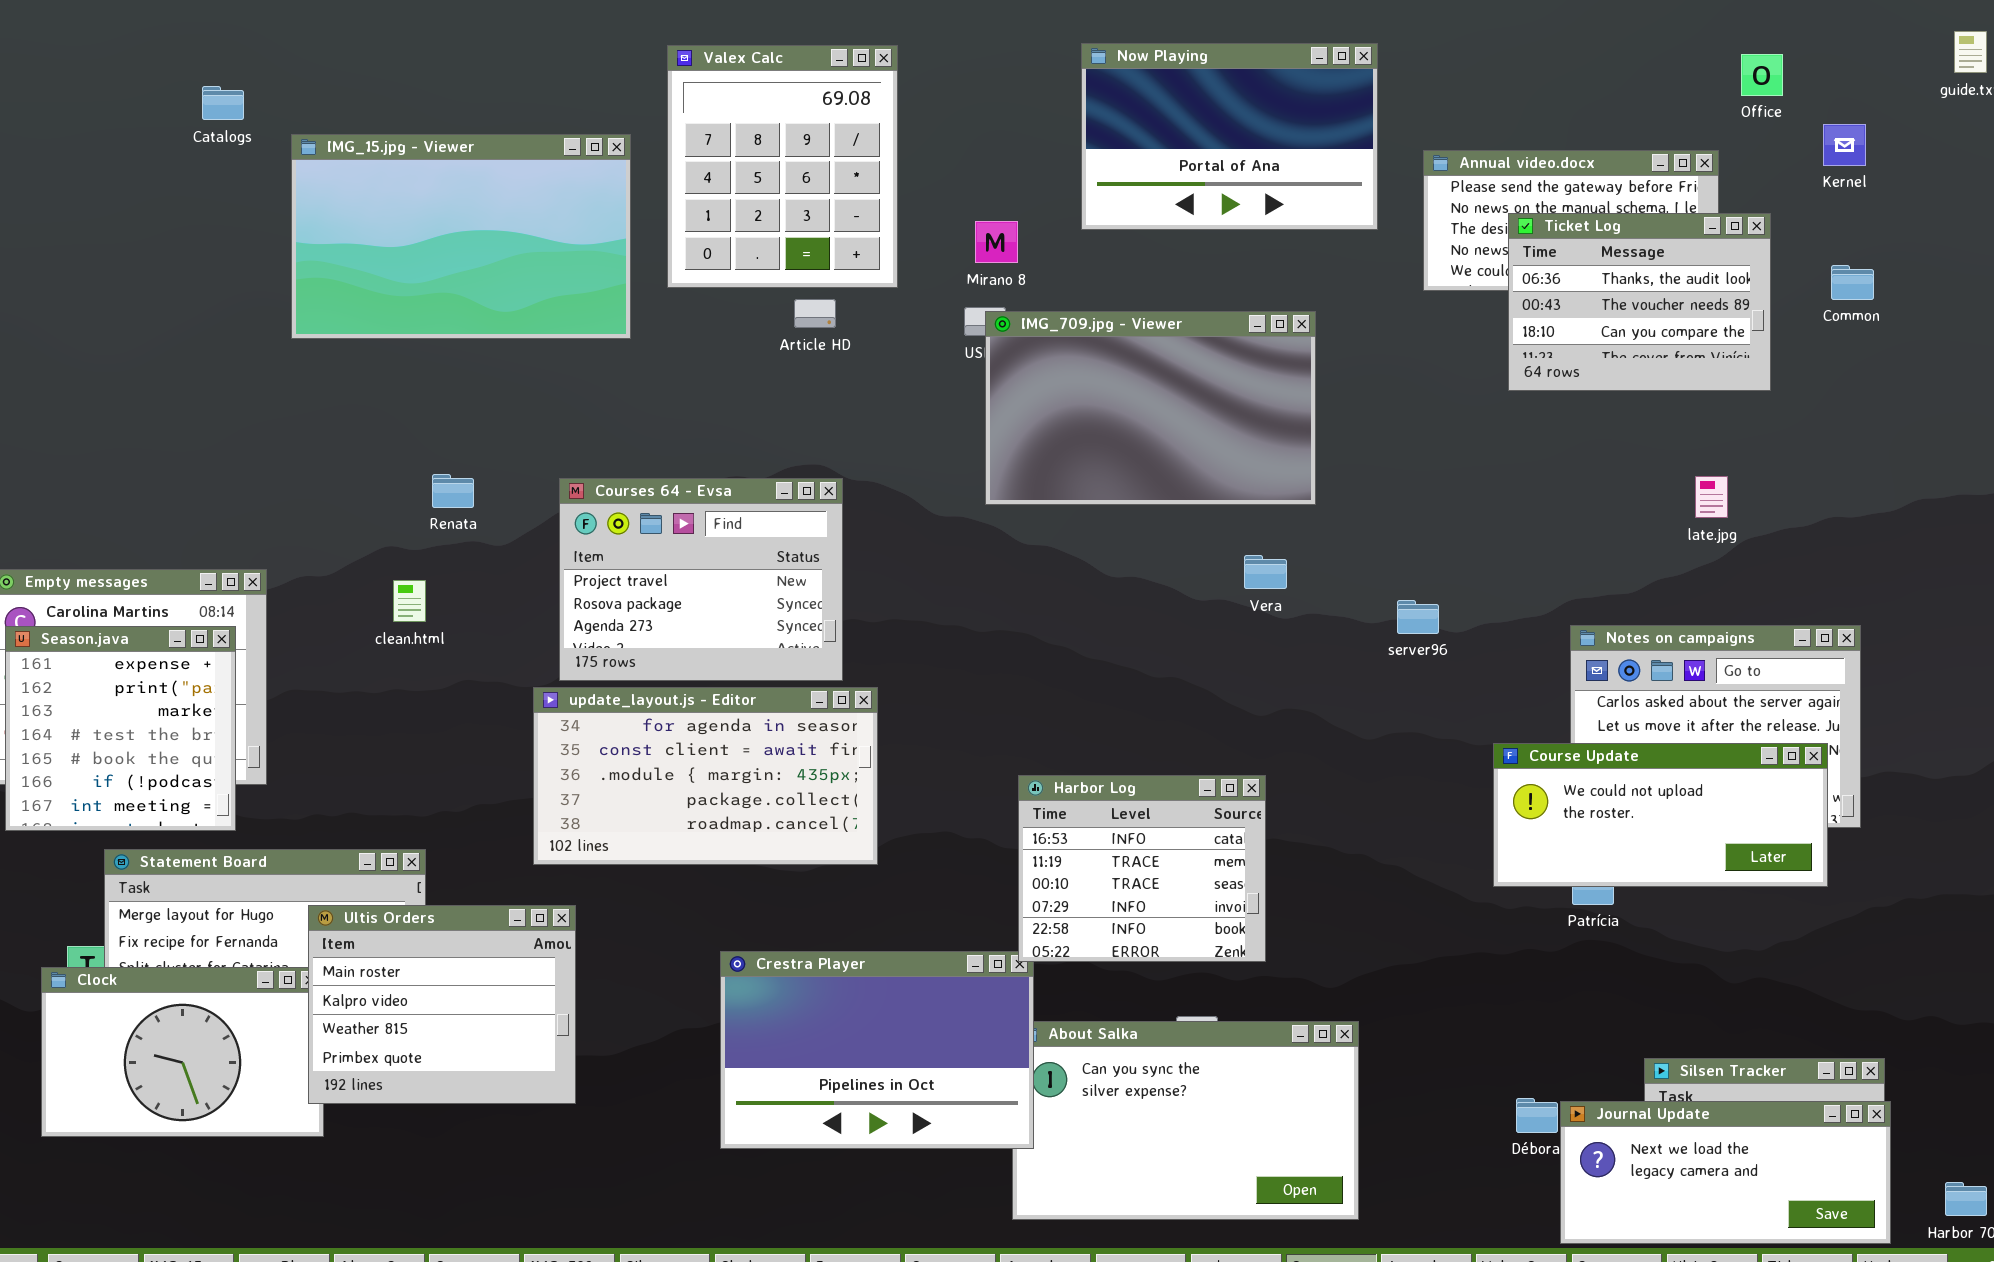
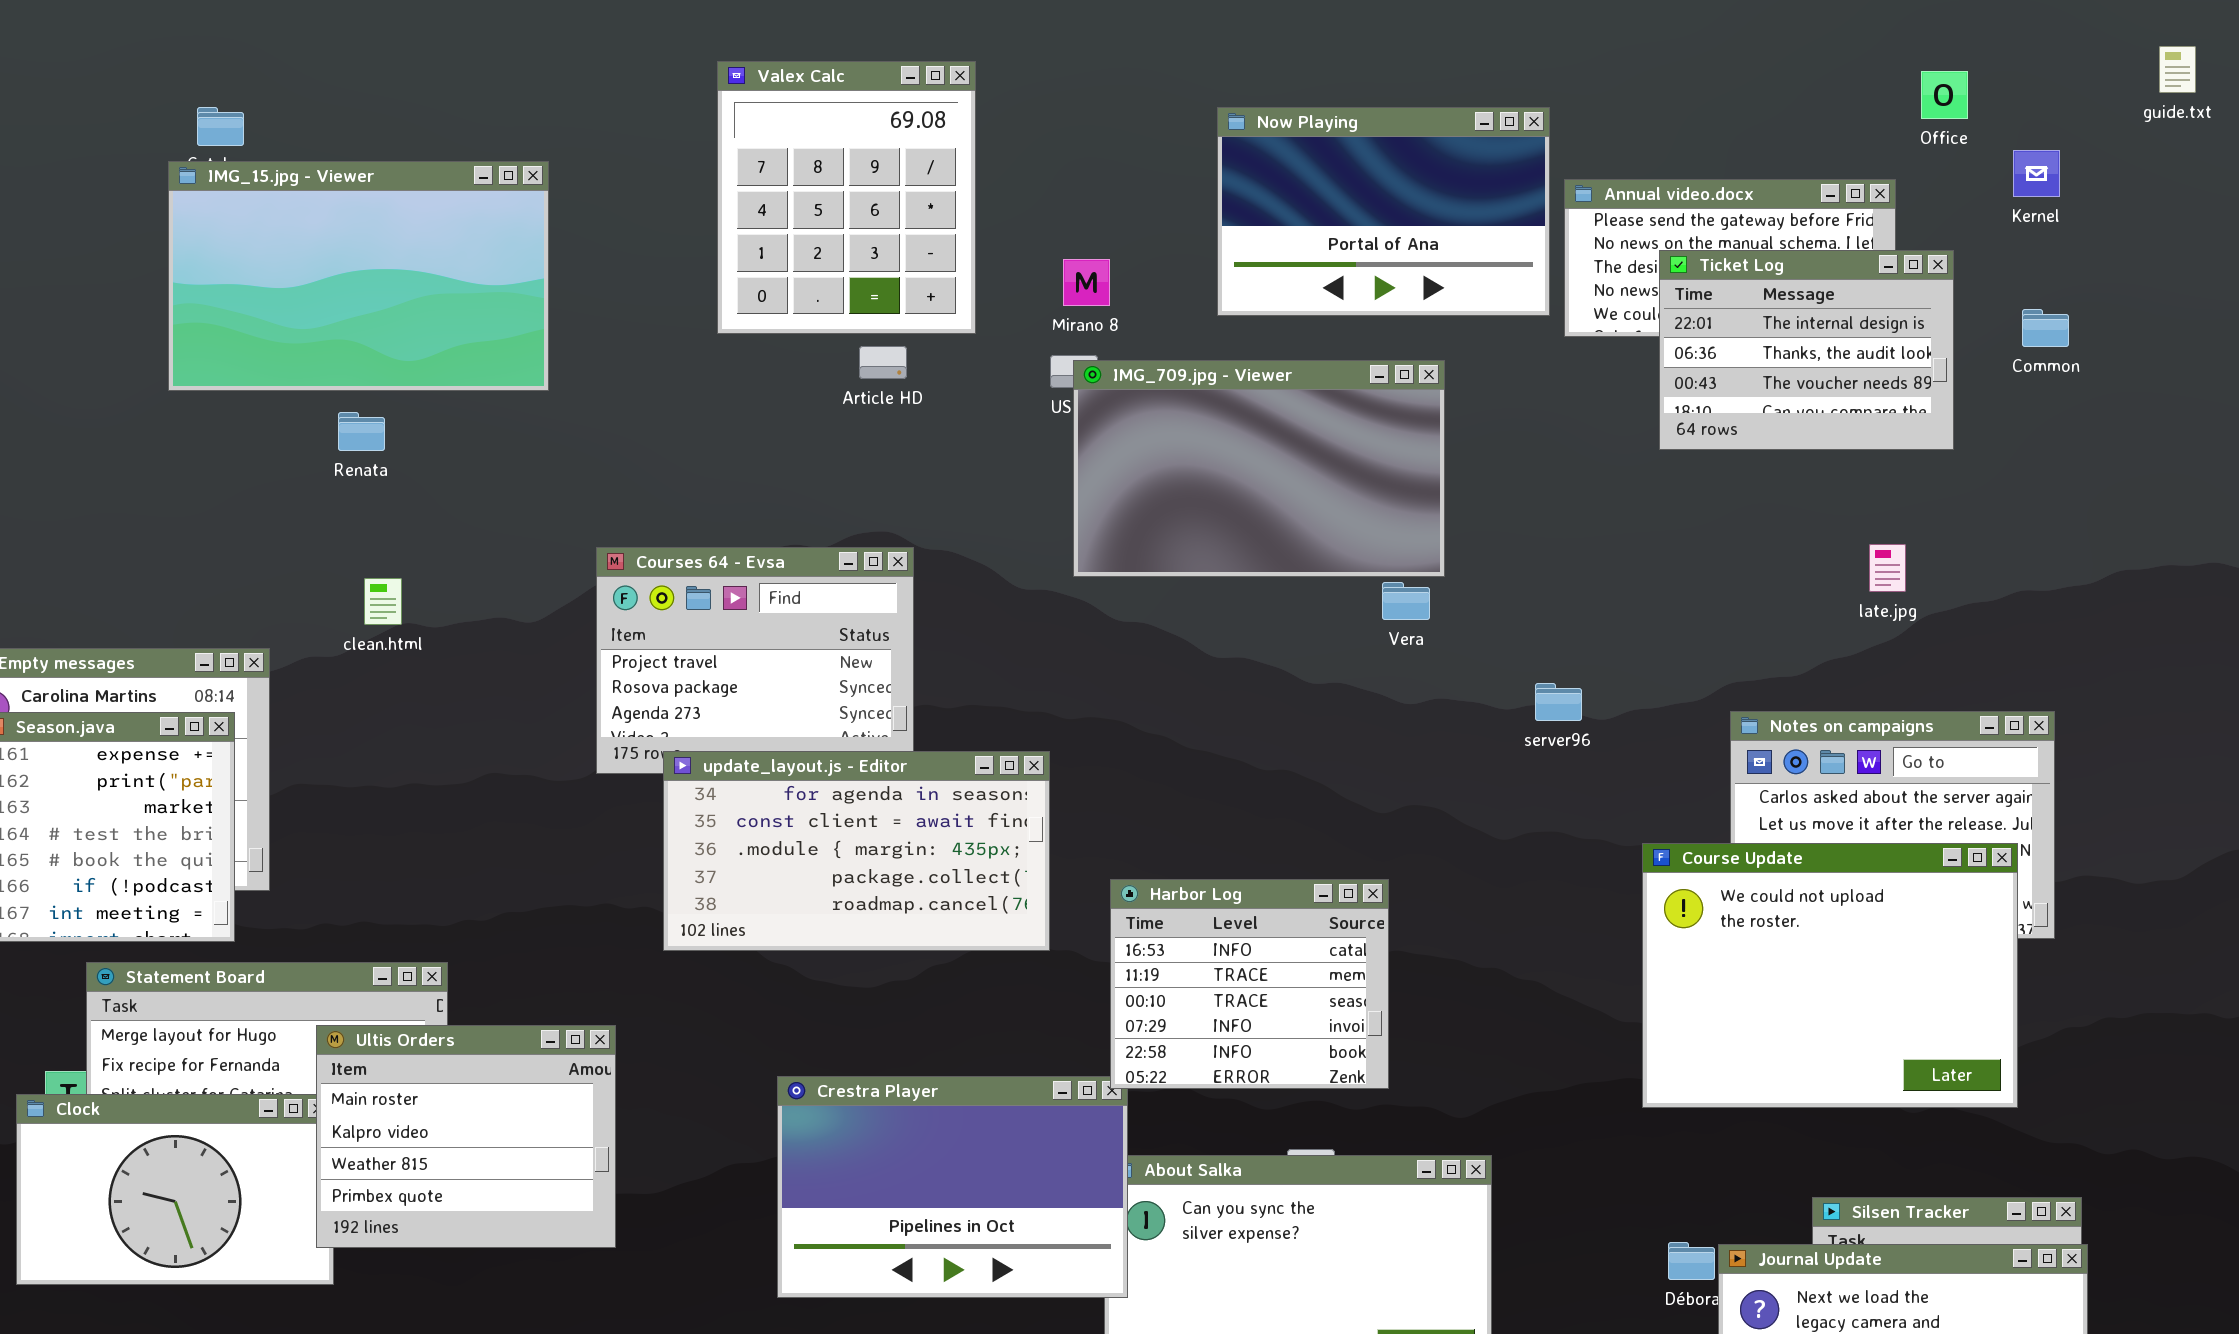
Now Playing: [1081,43,1378,230] -> [1217,107,1550,316], moved
IMG_15.jpg - Viewer: [291,134,631,339] -> [168,161,549,391], moved
Ticket Log: [1508,213,1771,391] -> [1659,250,1954,450], scrolled up 1 row
Renata: [432,474,474,508] -> [338,412,385,451], moved
Vera: [1244,555,1287,589] -> [1382,582,1430,620], moved
clean.html: [393,580,426,622] -> [364,578,402,625], moved
update_layout.js - Editor: [533,687,878,865] -> [663,751,1050,951], moved
Course Update: [1493,743,1828,887] -> [1642,843,2018,1108], resized

